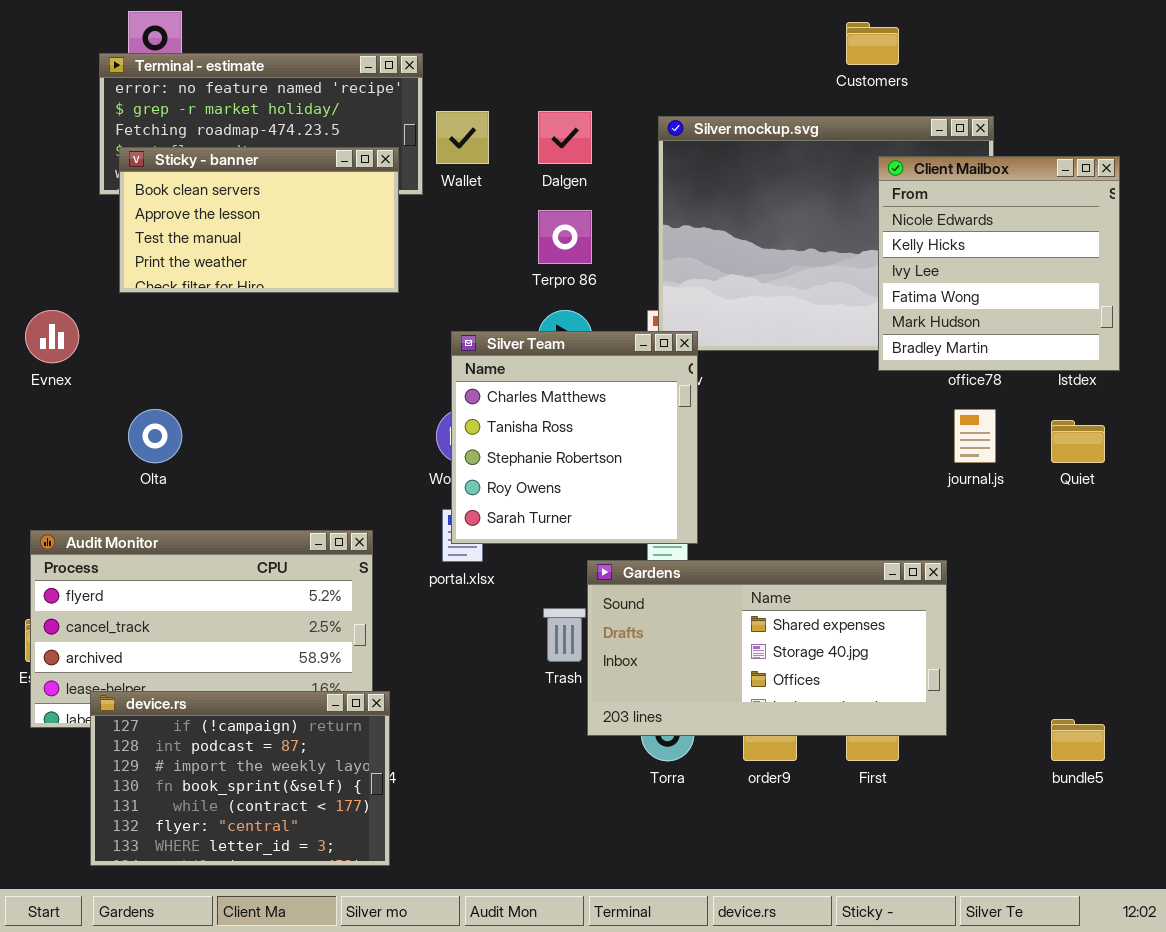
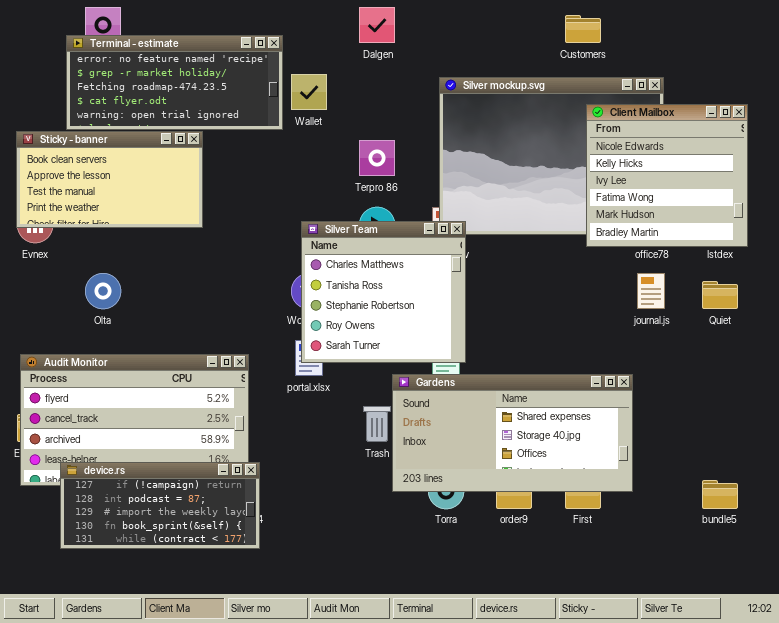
Dalgen: [538,111,592,164] -> [359,7,395,43], moved
Sticky - banner: [119,147,399,293] -> [16,131,203,228], moved
device.rs: [90,691,390,866] -> [60,462,260,549], resized

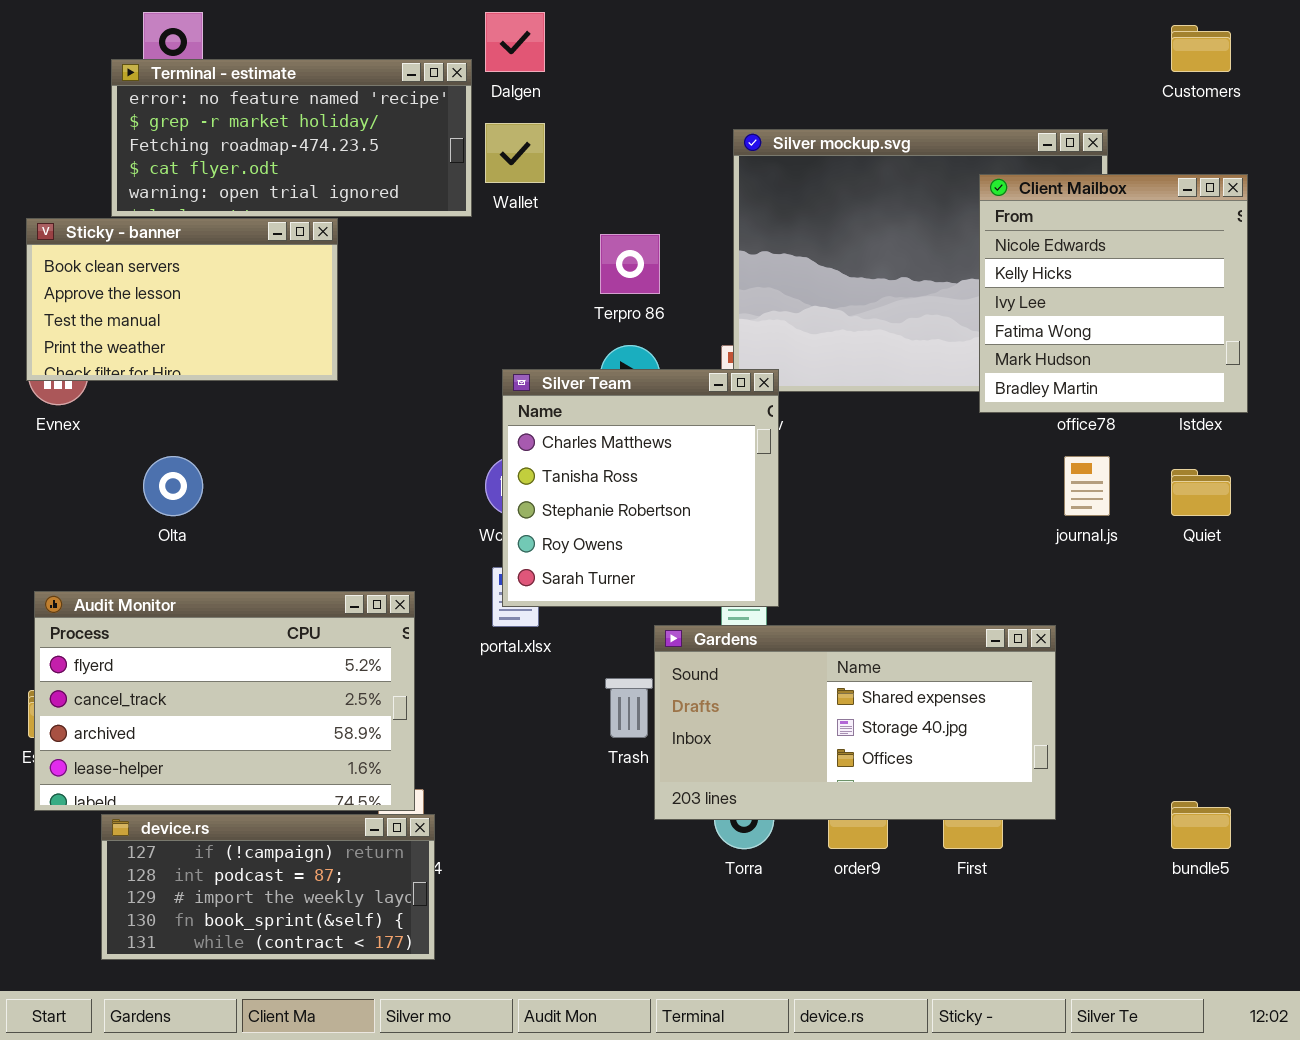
Dalgen: [359,7,395,43] -> [485,12,545,72], moved
Customers: [565,15,601,43] -> [1171,25,1231,72], moved
device.rs: [60,462,260,549] -> [101,814,435,960], moved

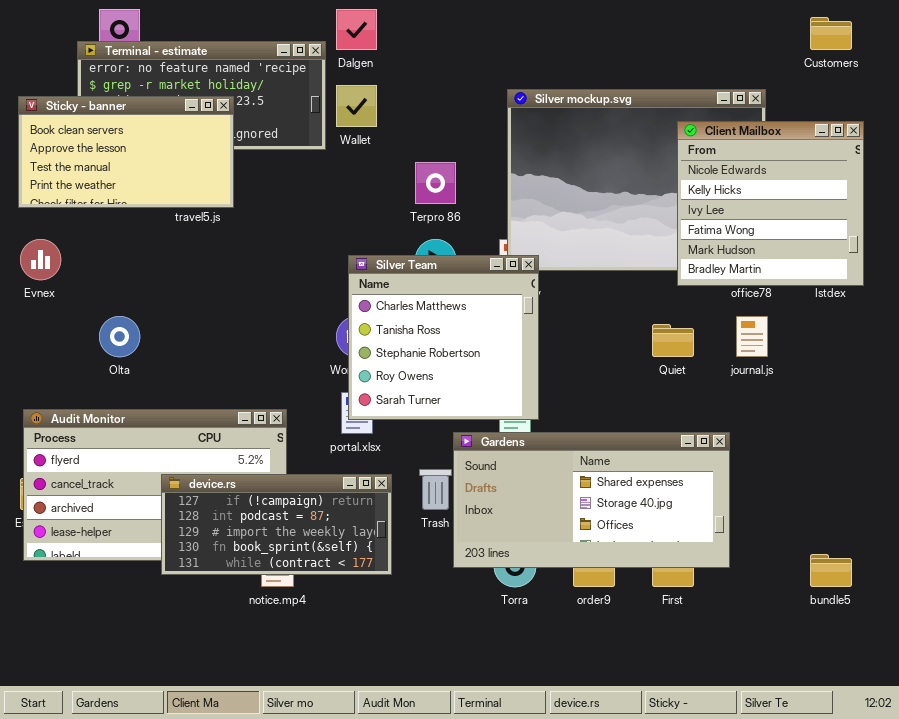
Sticky - banner: [26,218,338,381] -> [18,96,234,208], moved
Quiet: [1171,469,1231,516] -> [652,324,694,357], moved
device.rs: [101,814,435,960] -> [161,474,392,575], moved

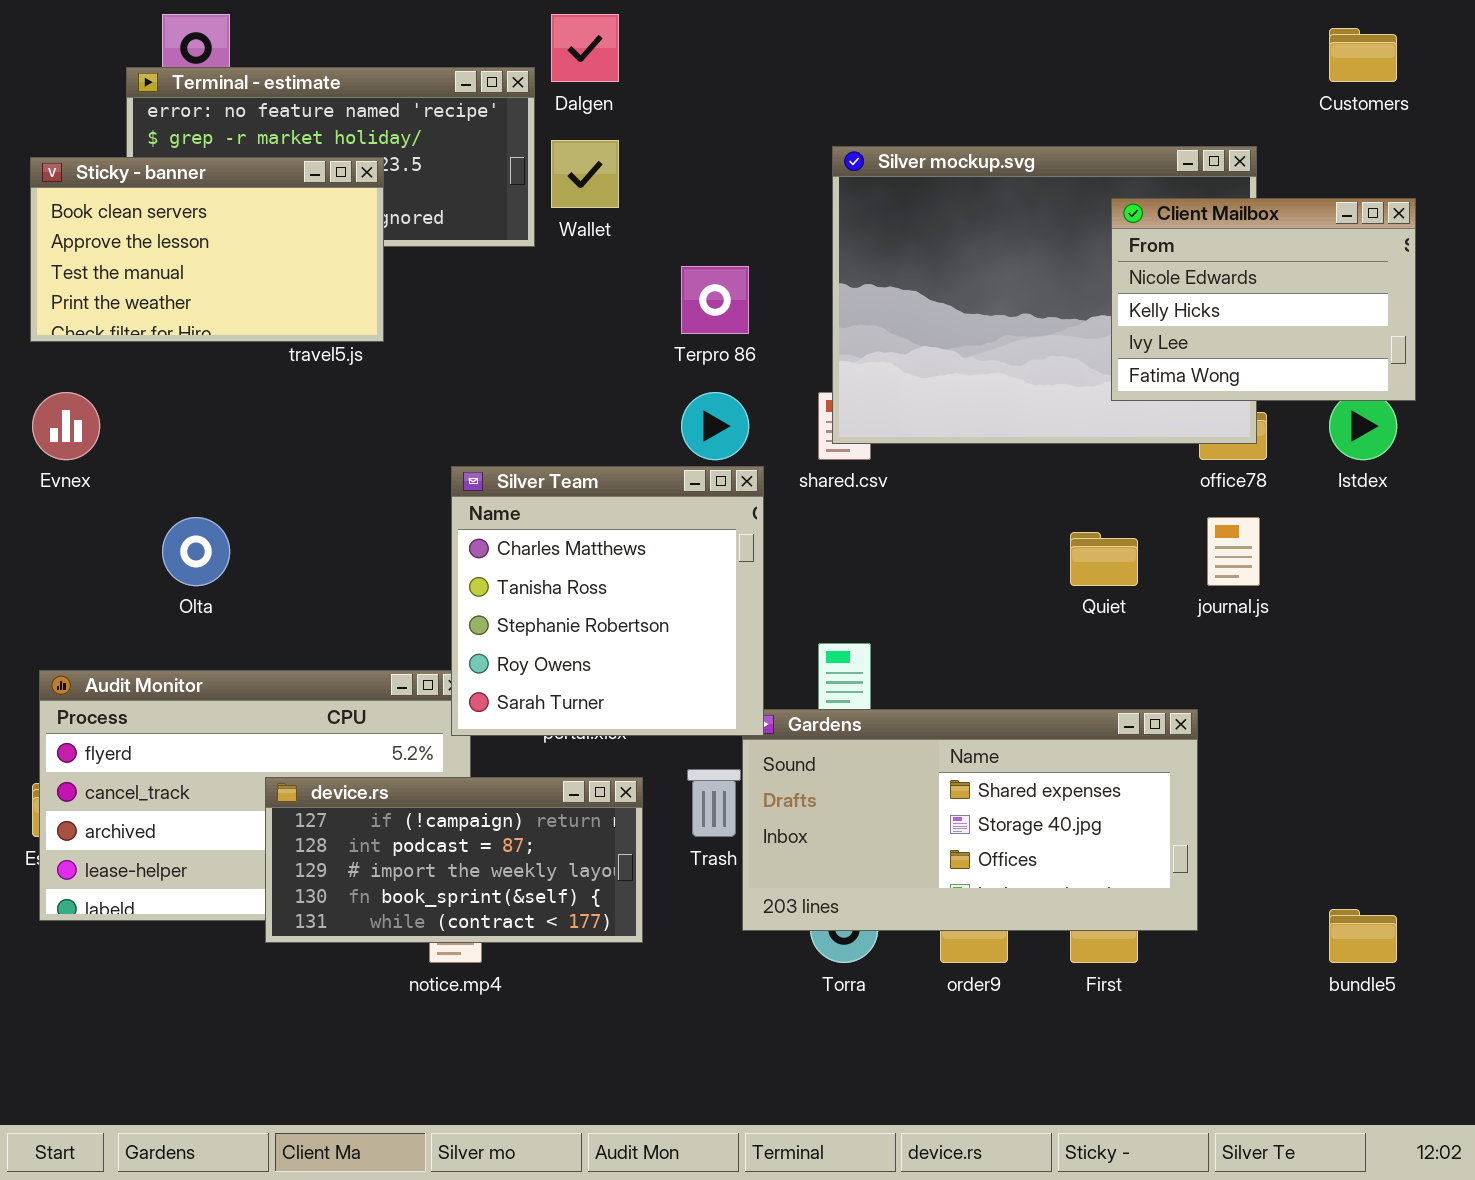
Client Mailbox: [677,121,864,286] -> [1111,198,1416,401], resized
Silver Team: [348,255,539,420] -> [451,466,764,736], moved

